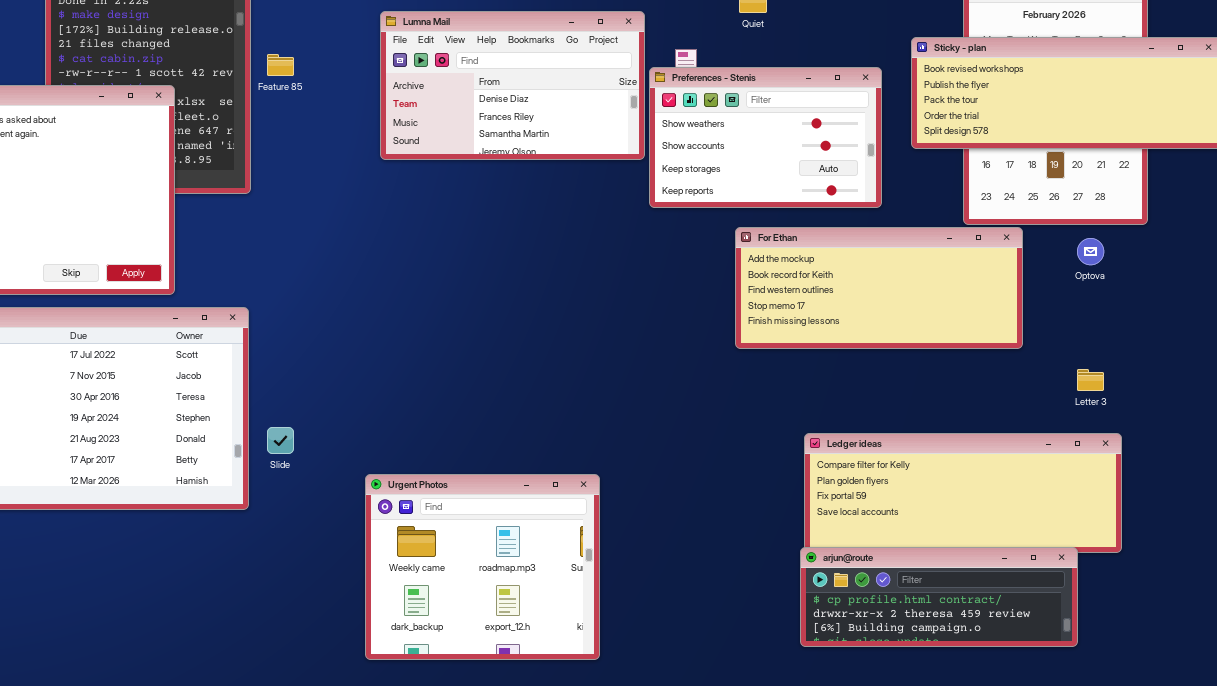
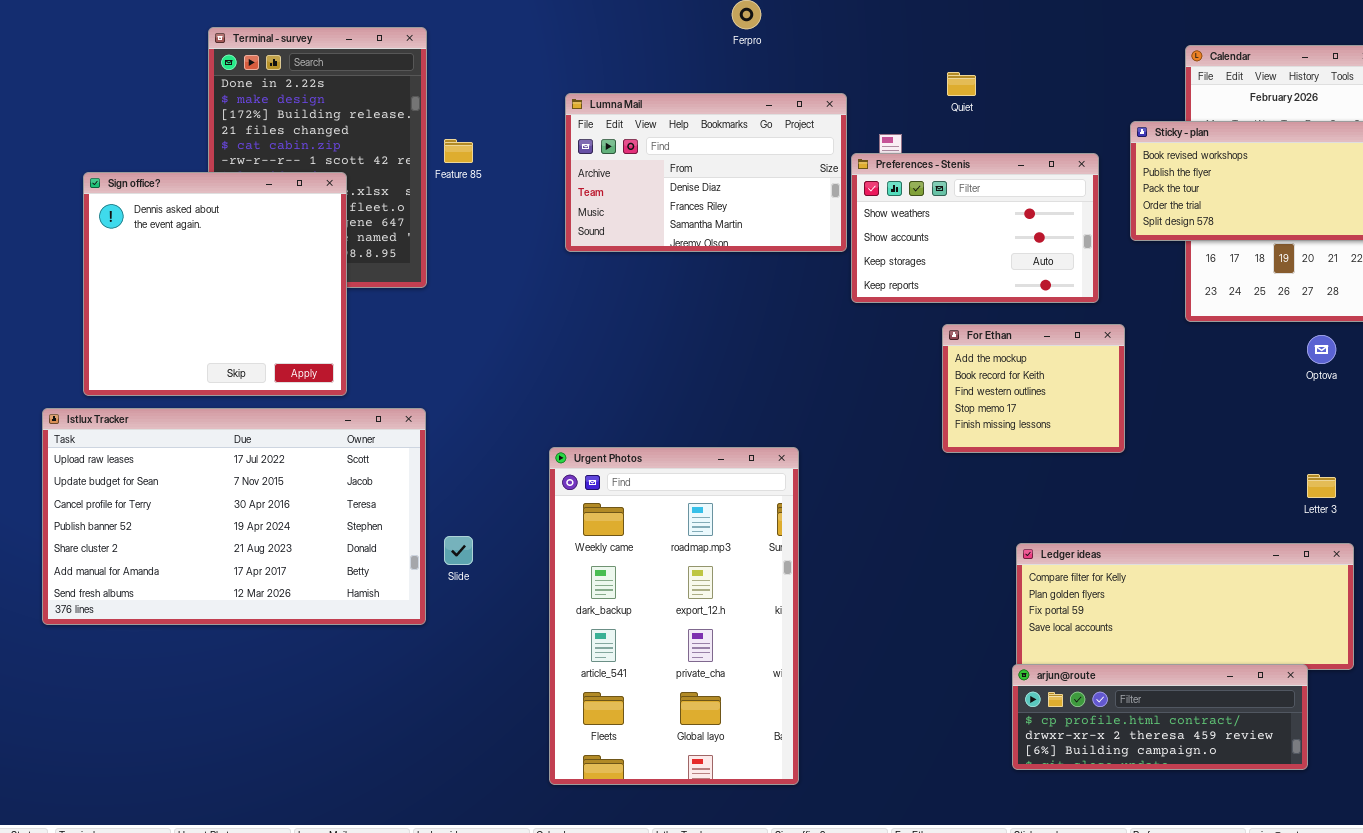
For Ethan: [735,227,1023,349] -> [942,324,1125,453], resized
Urgent Photos: [365,474,600,660] -> [549,447,799,785], resized

